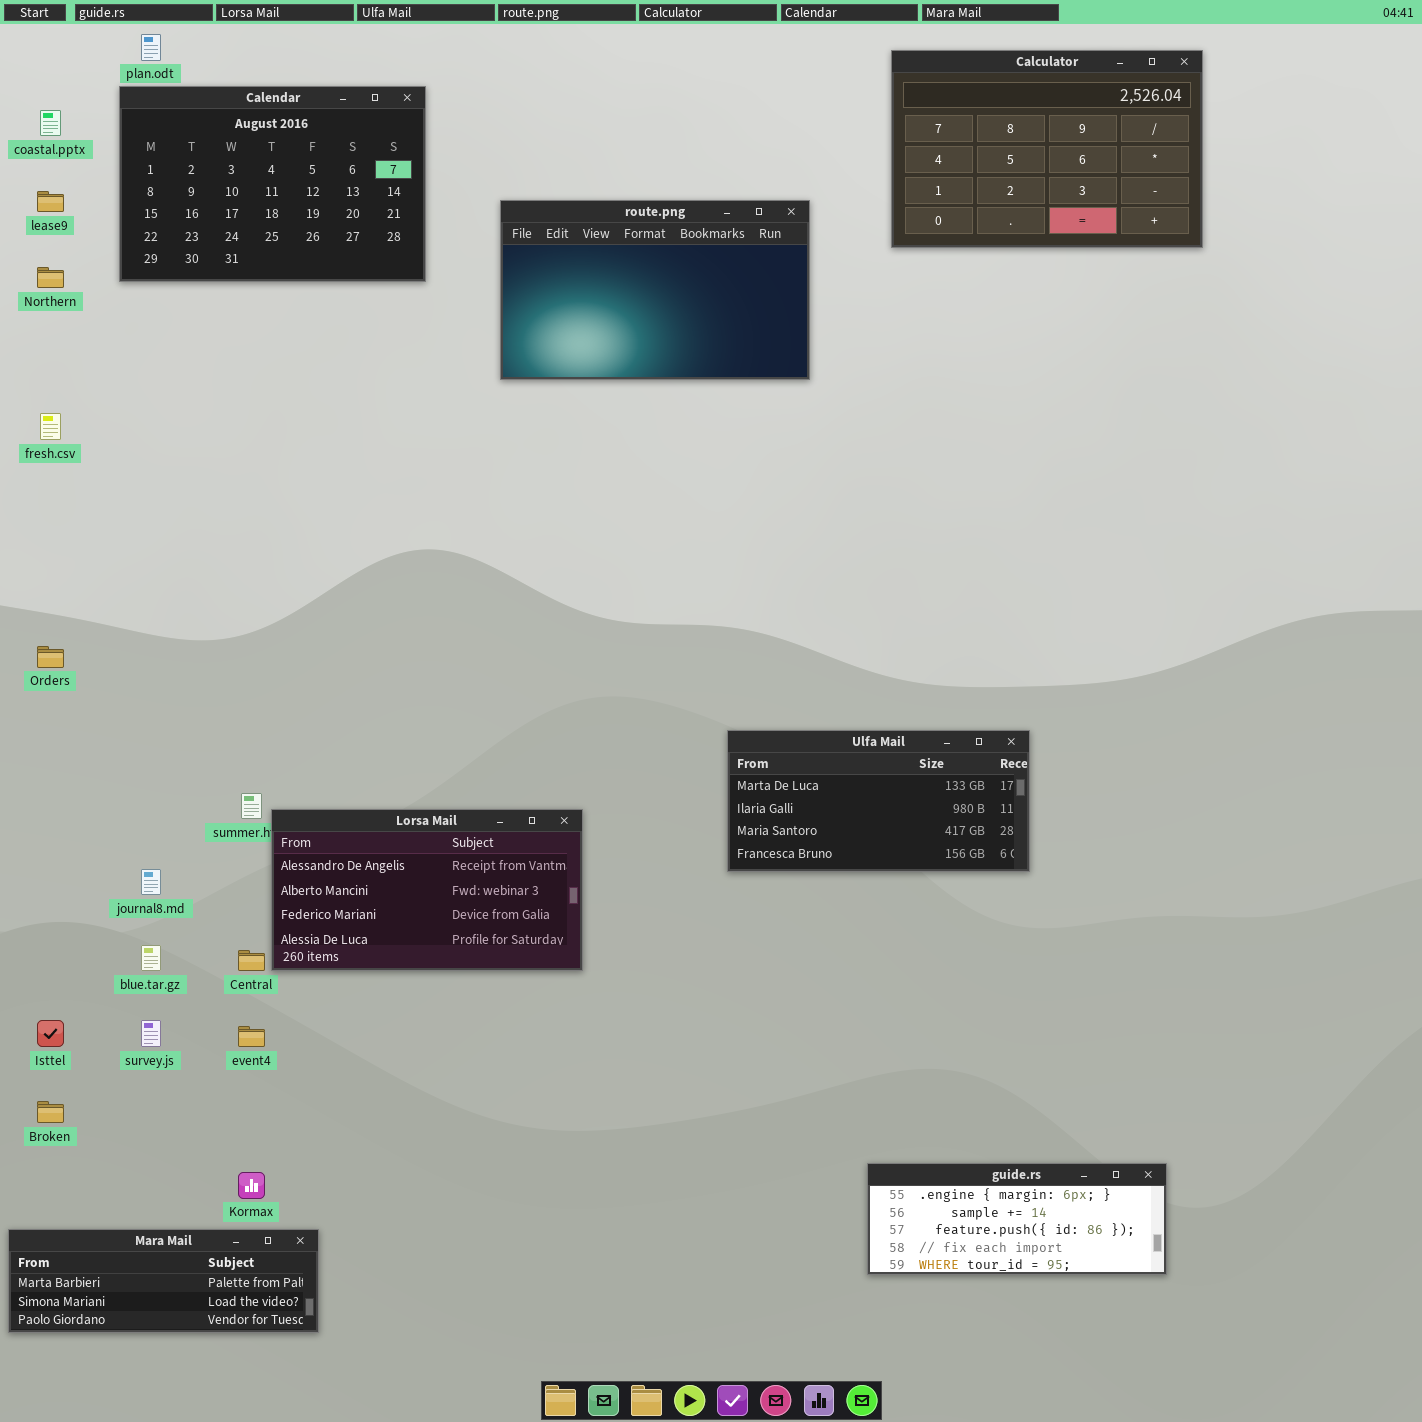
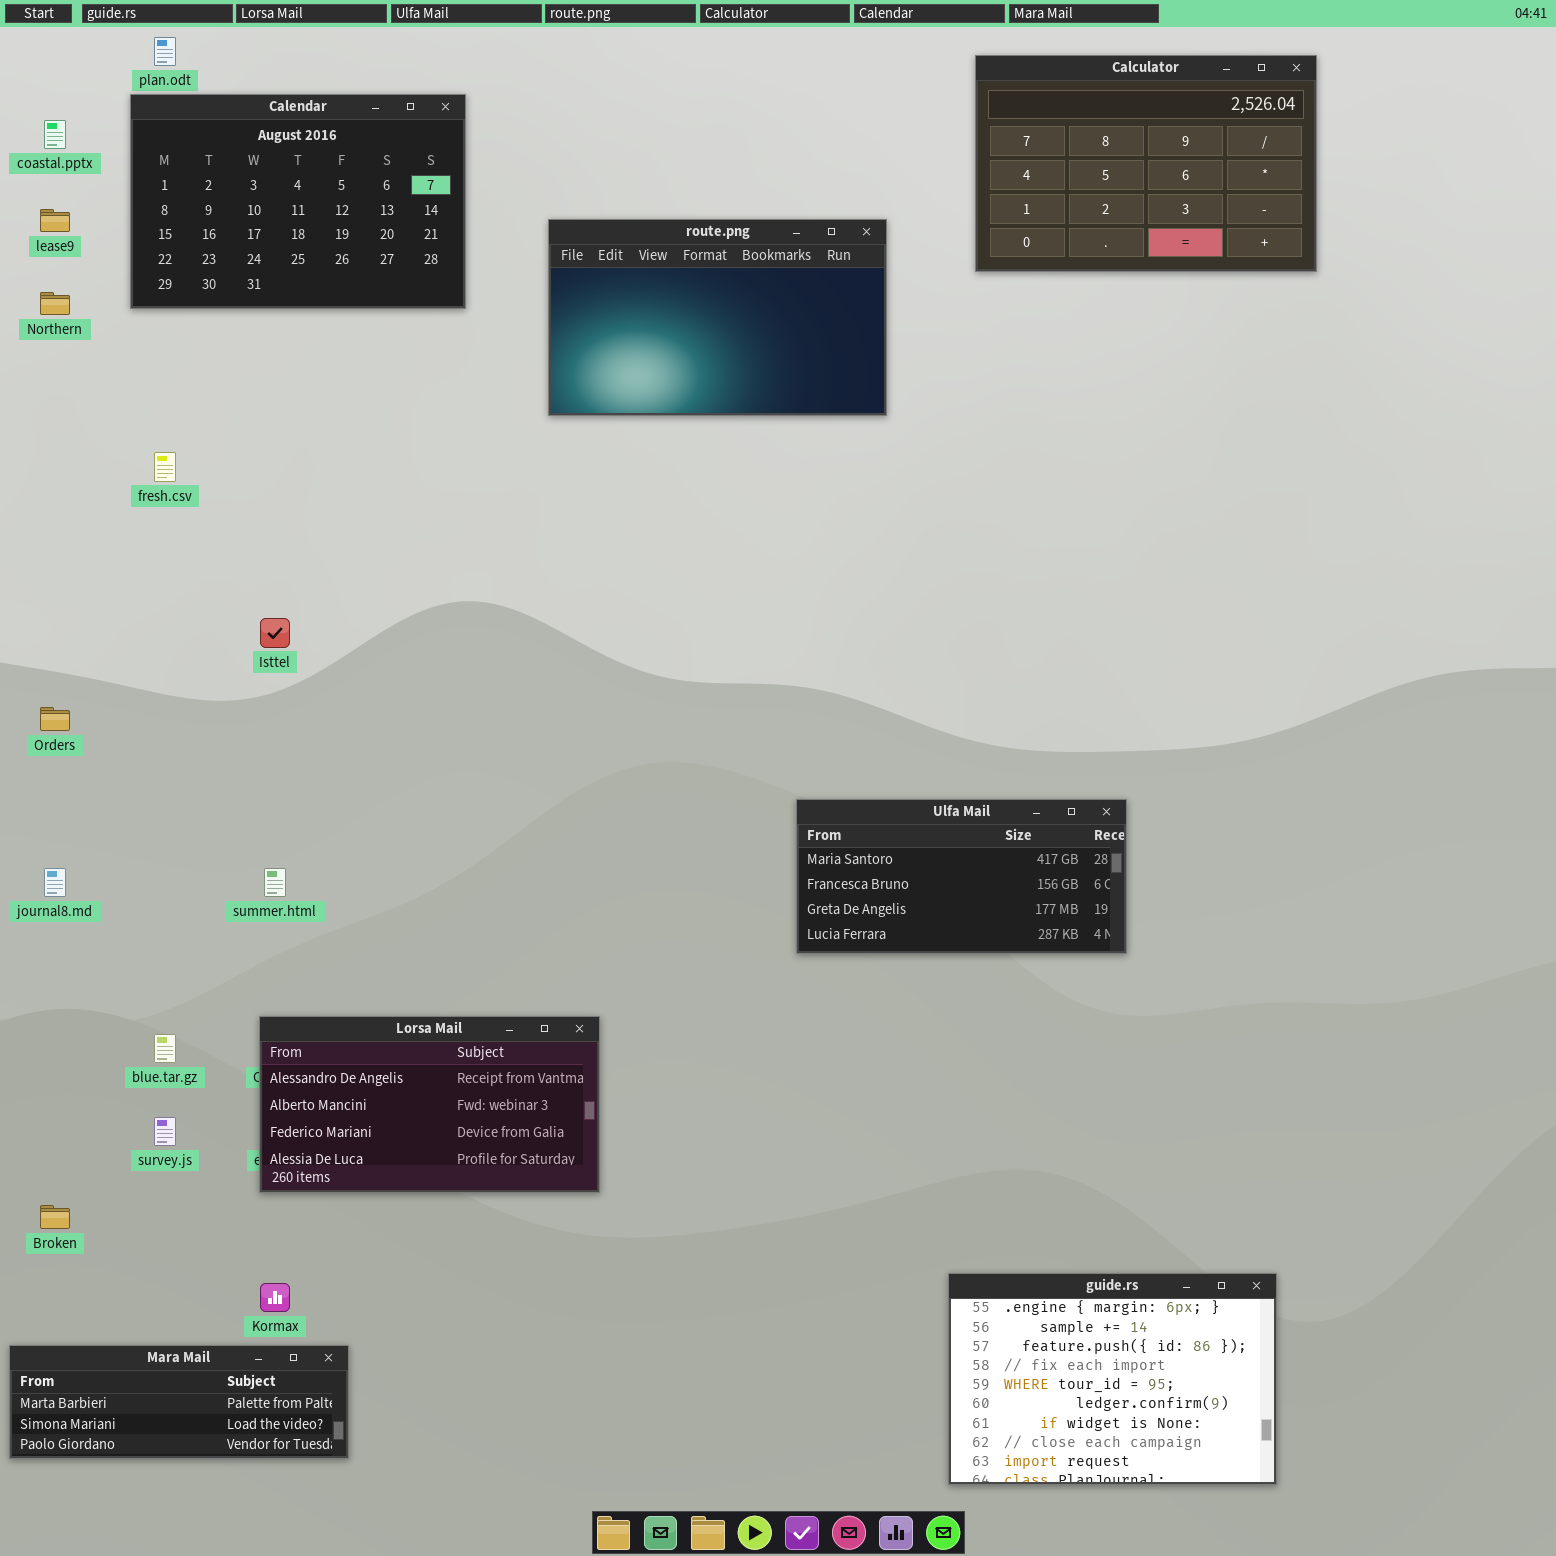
fresh.csv: [40,413,61,440] -> [154,452,176,482], moved
Ulfa Mail: [727,730,1030,872] -> [796,799,1127,954], scrolled down 2 rows
Lorsa Mail: [271,809,583,971] -> [259,1016,600,1193], moved
journal8.md: [141,869,161,895] -> [44,868,66,897], moved
Isttel: [37,1020,64,1047] -> [260,618,290,648], moved
guide.rs: [867,1163,1167,1275] -> [948,1273,1277,1485], resized

